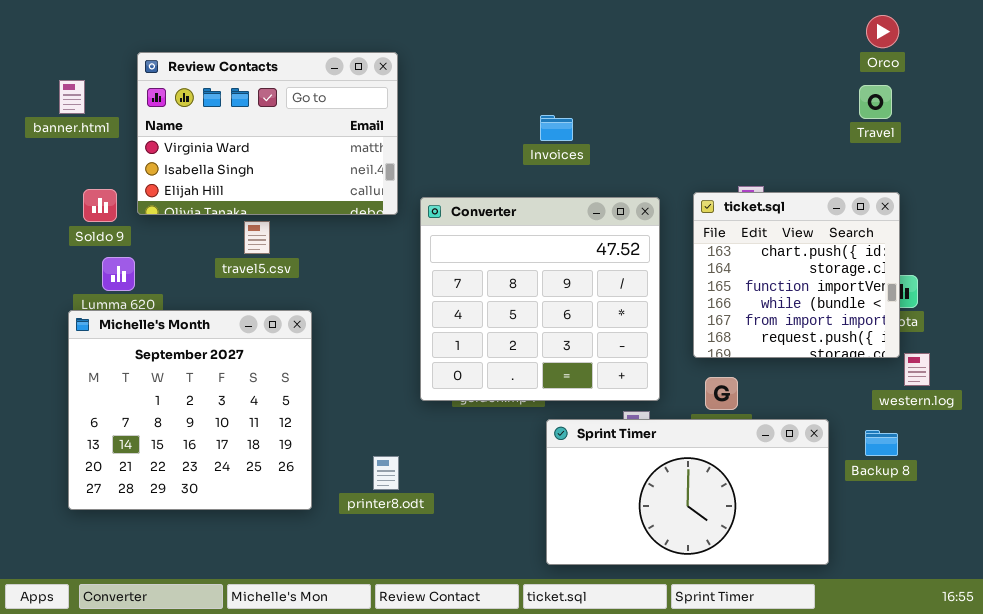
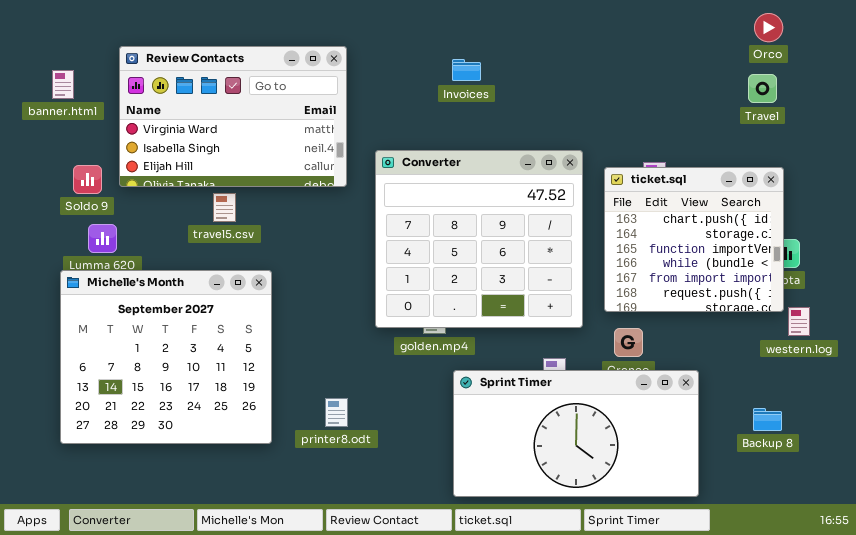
Invoices: [540,115,573,141] -> [452,59,481,81], moved
Converter: [420,197,660,401] -> [375,150,583,328], moved
Sprint Timer: [546,419,829,565] -> [453,370,699,497], moved
Backup 8: [865,430,898,456] -> [753,408,782,431], moved

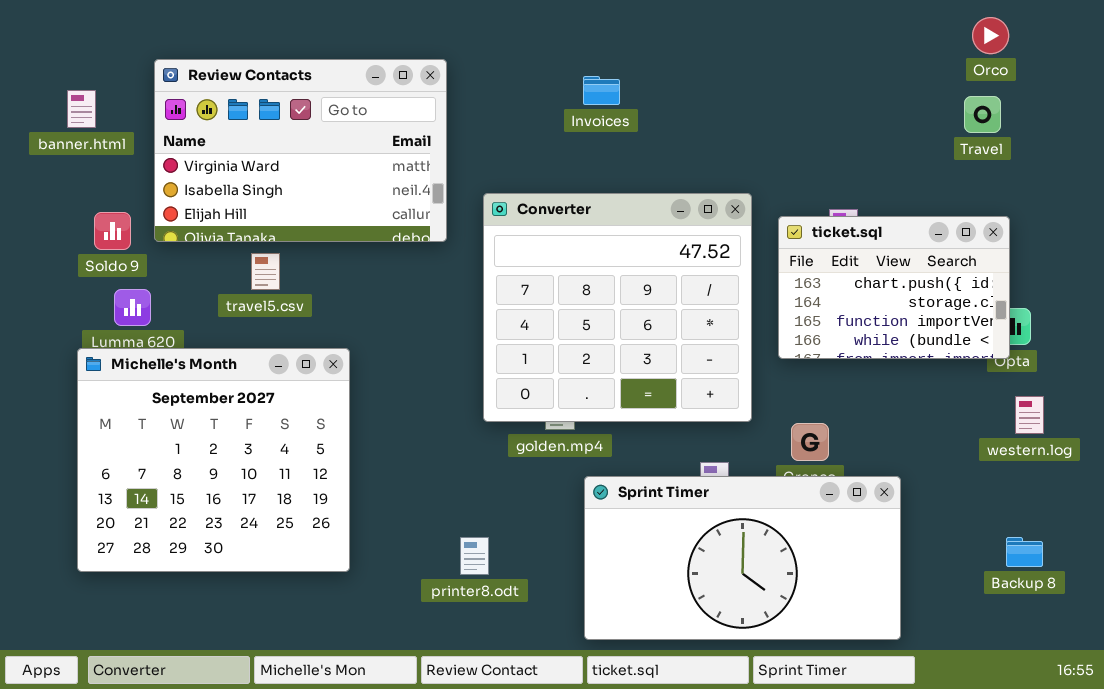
ticket.sql: [604,167,784,312] -> [778,216,1010,359], resized
travel5.csv: [213,193,236,222] -> [251,253,280,290], moved
printer8.odt: [325,398,348,427] -> [460,537,489,575], moved
Backup 8: [753,408,782,431] -> [1006,537,1043,567], moved

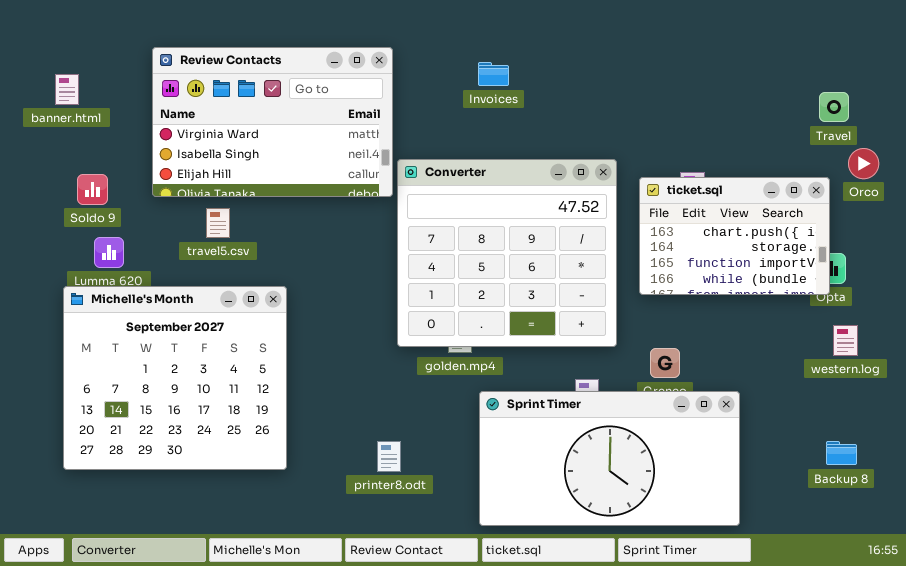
Orco: [972,17,1009,54] -> [848,148,879,179], moved
Review Contacts: [154,59,447,242] -> [152,47,393,197], moved
Travel: [964,96,1001,133] -> [819,92,849,122], moved

